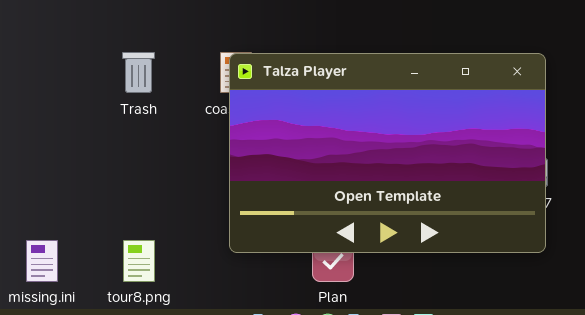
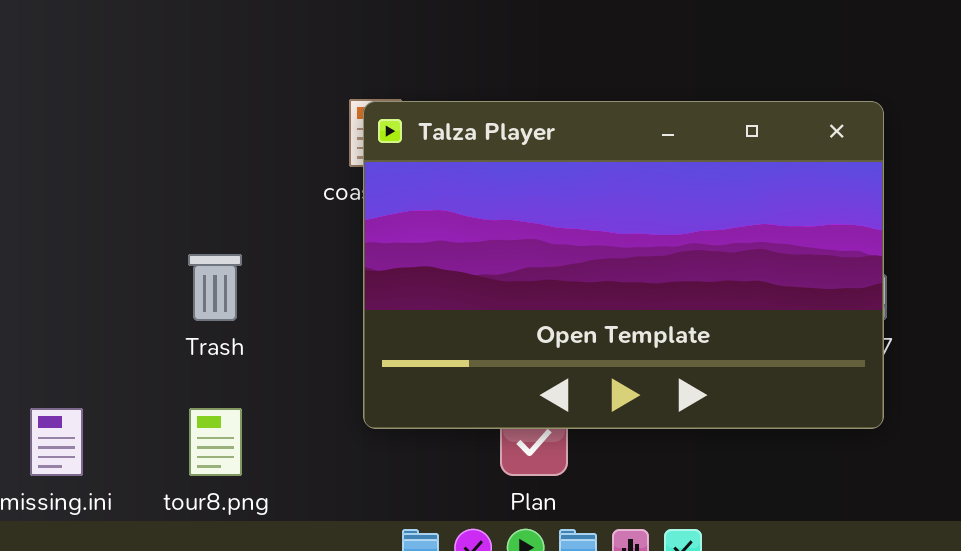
Trash: [122,52,155,93] -> [188,254,242,321], moved

